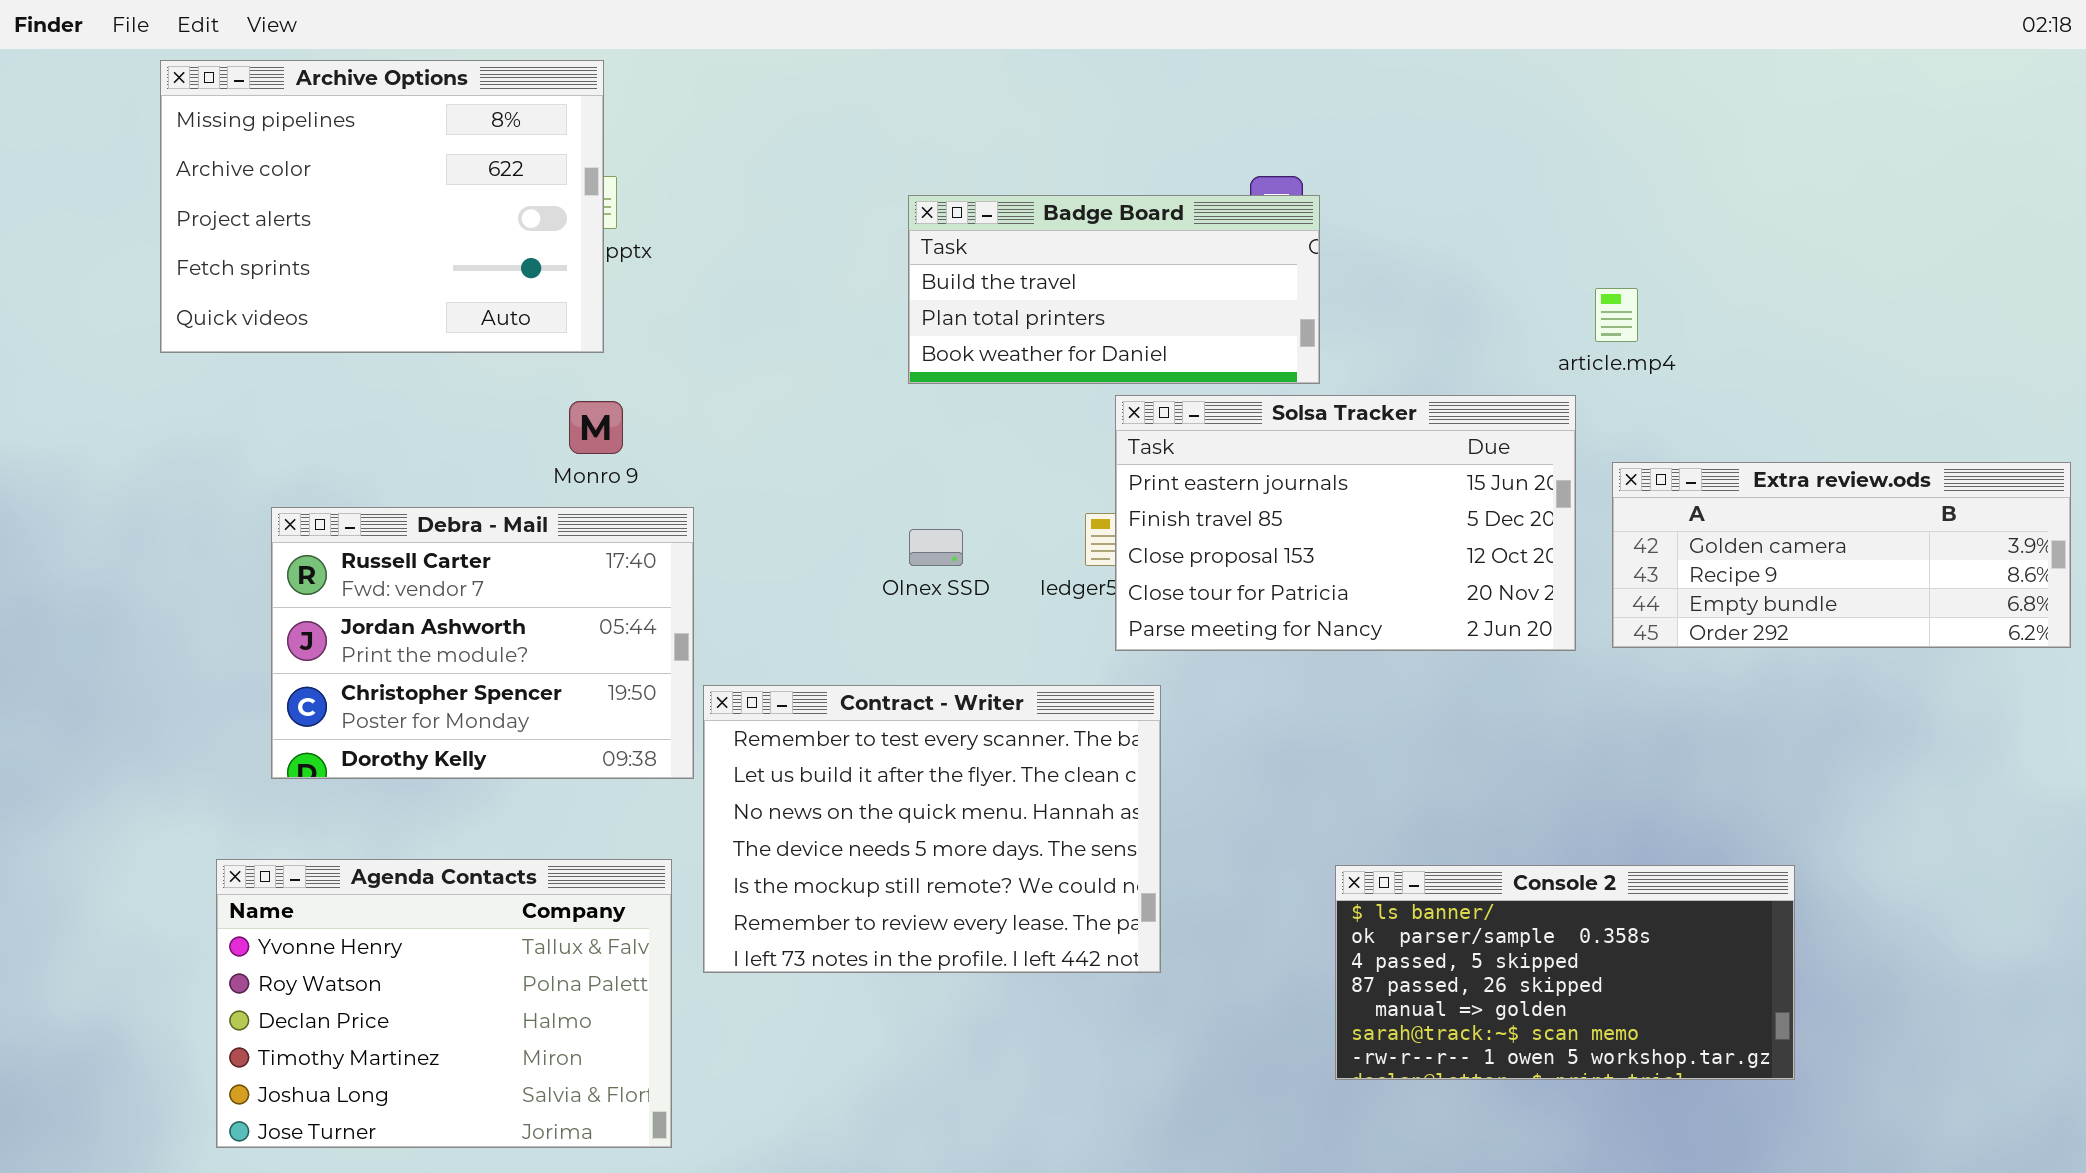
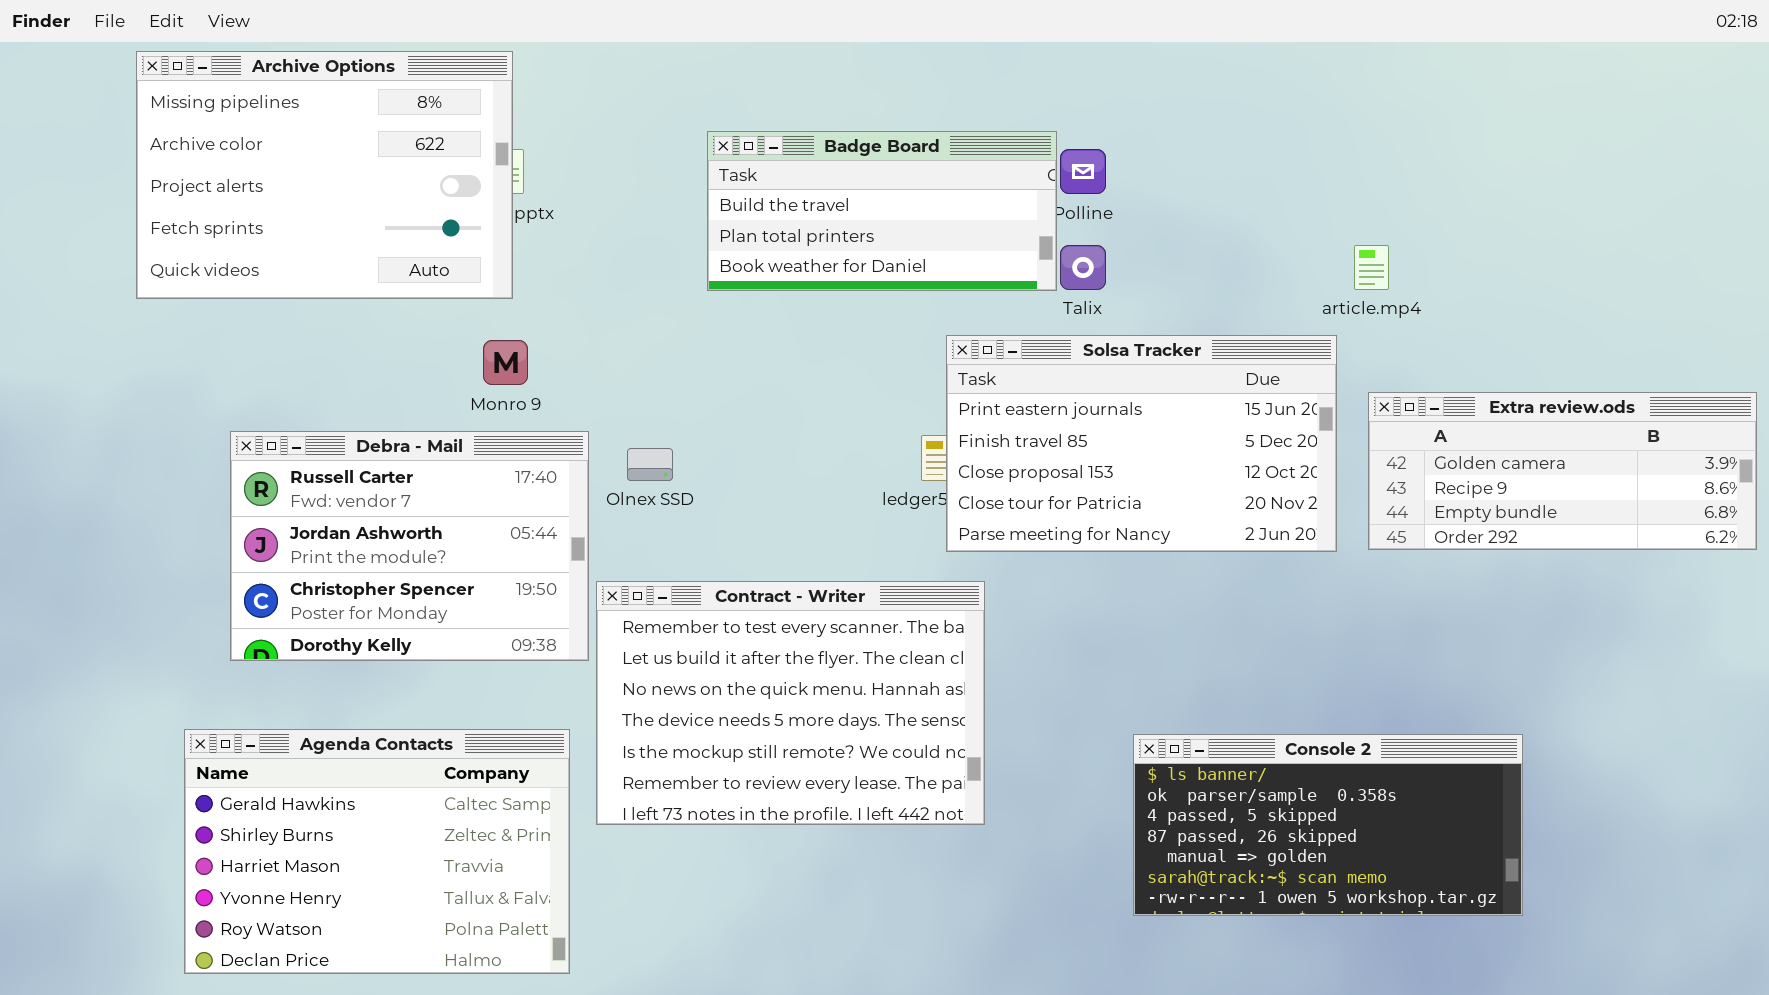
Badge Board: [908,195,1320,384] -> [707,131,1057,291], moved
Olnex SSD: [909,529,963,566] -> [627,448,673,481], moved
Agenda Contacts: [216,859,672,1148] -> [184,729,570,974], scrolled up 3 rows

